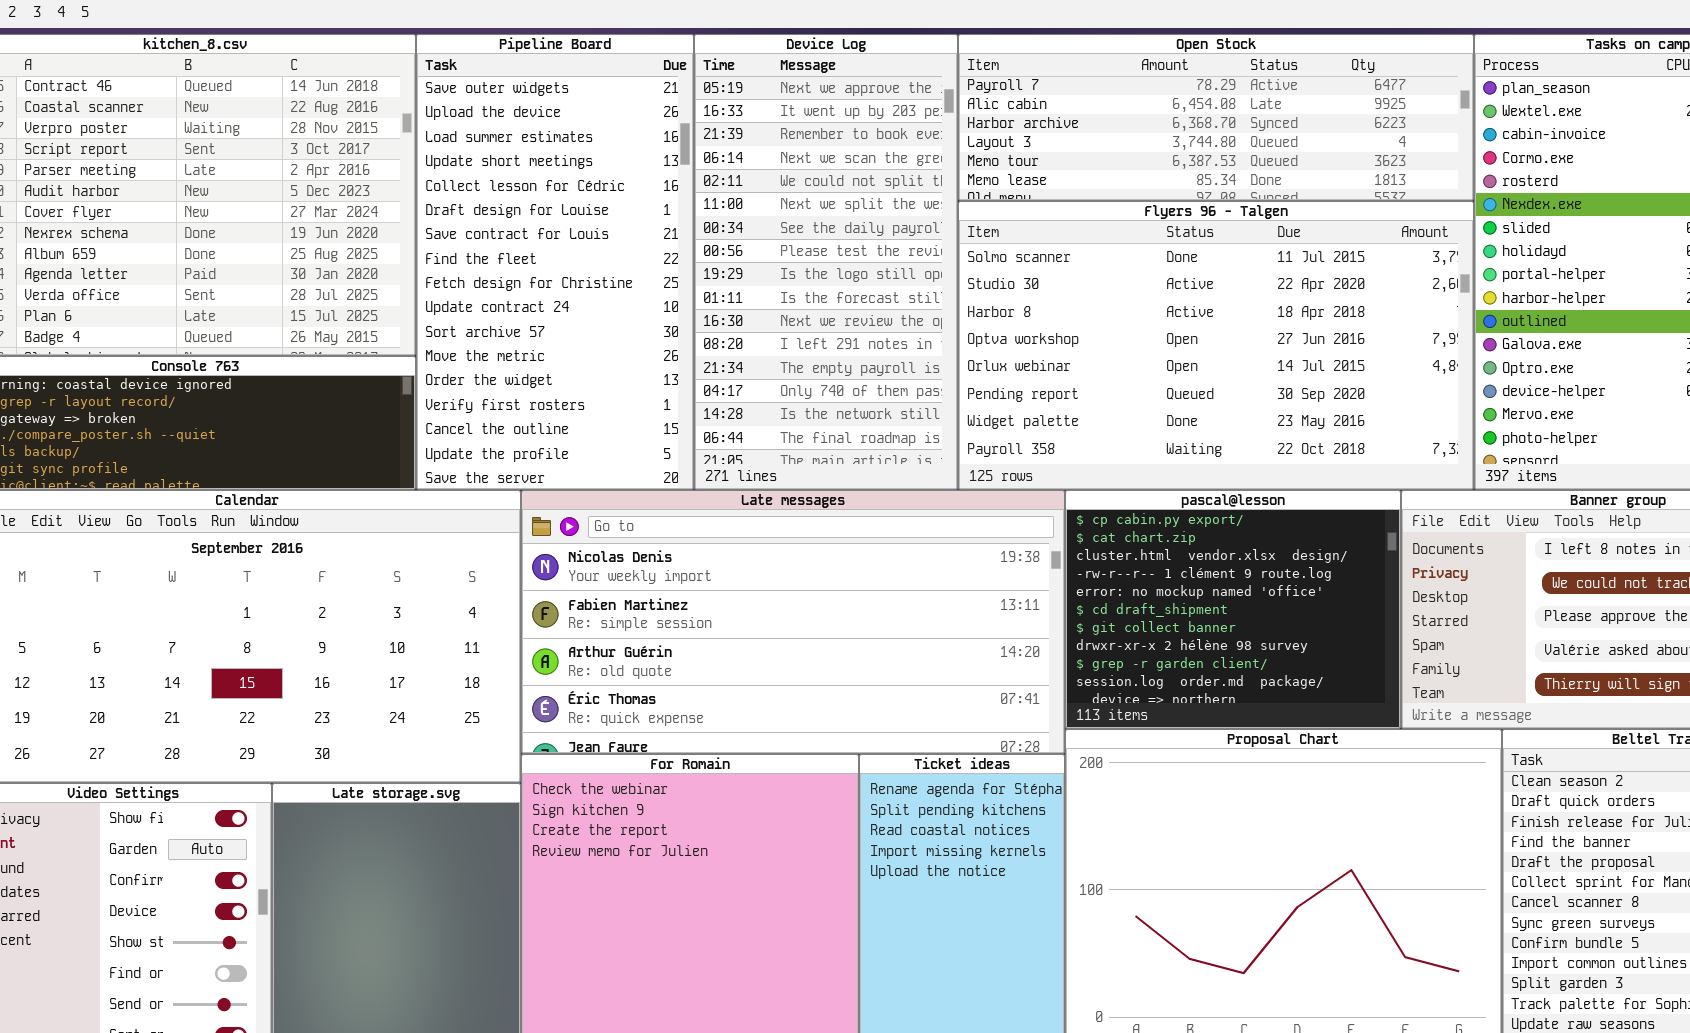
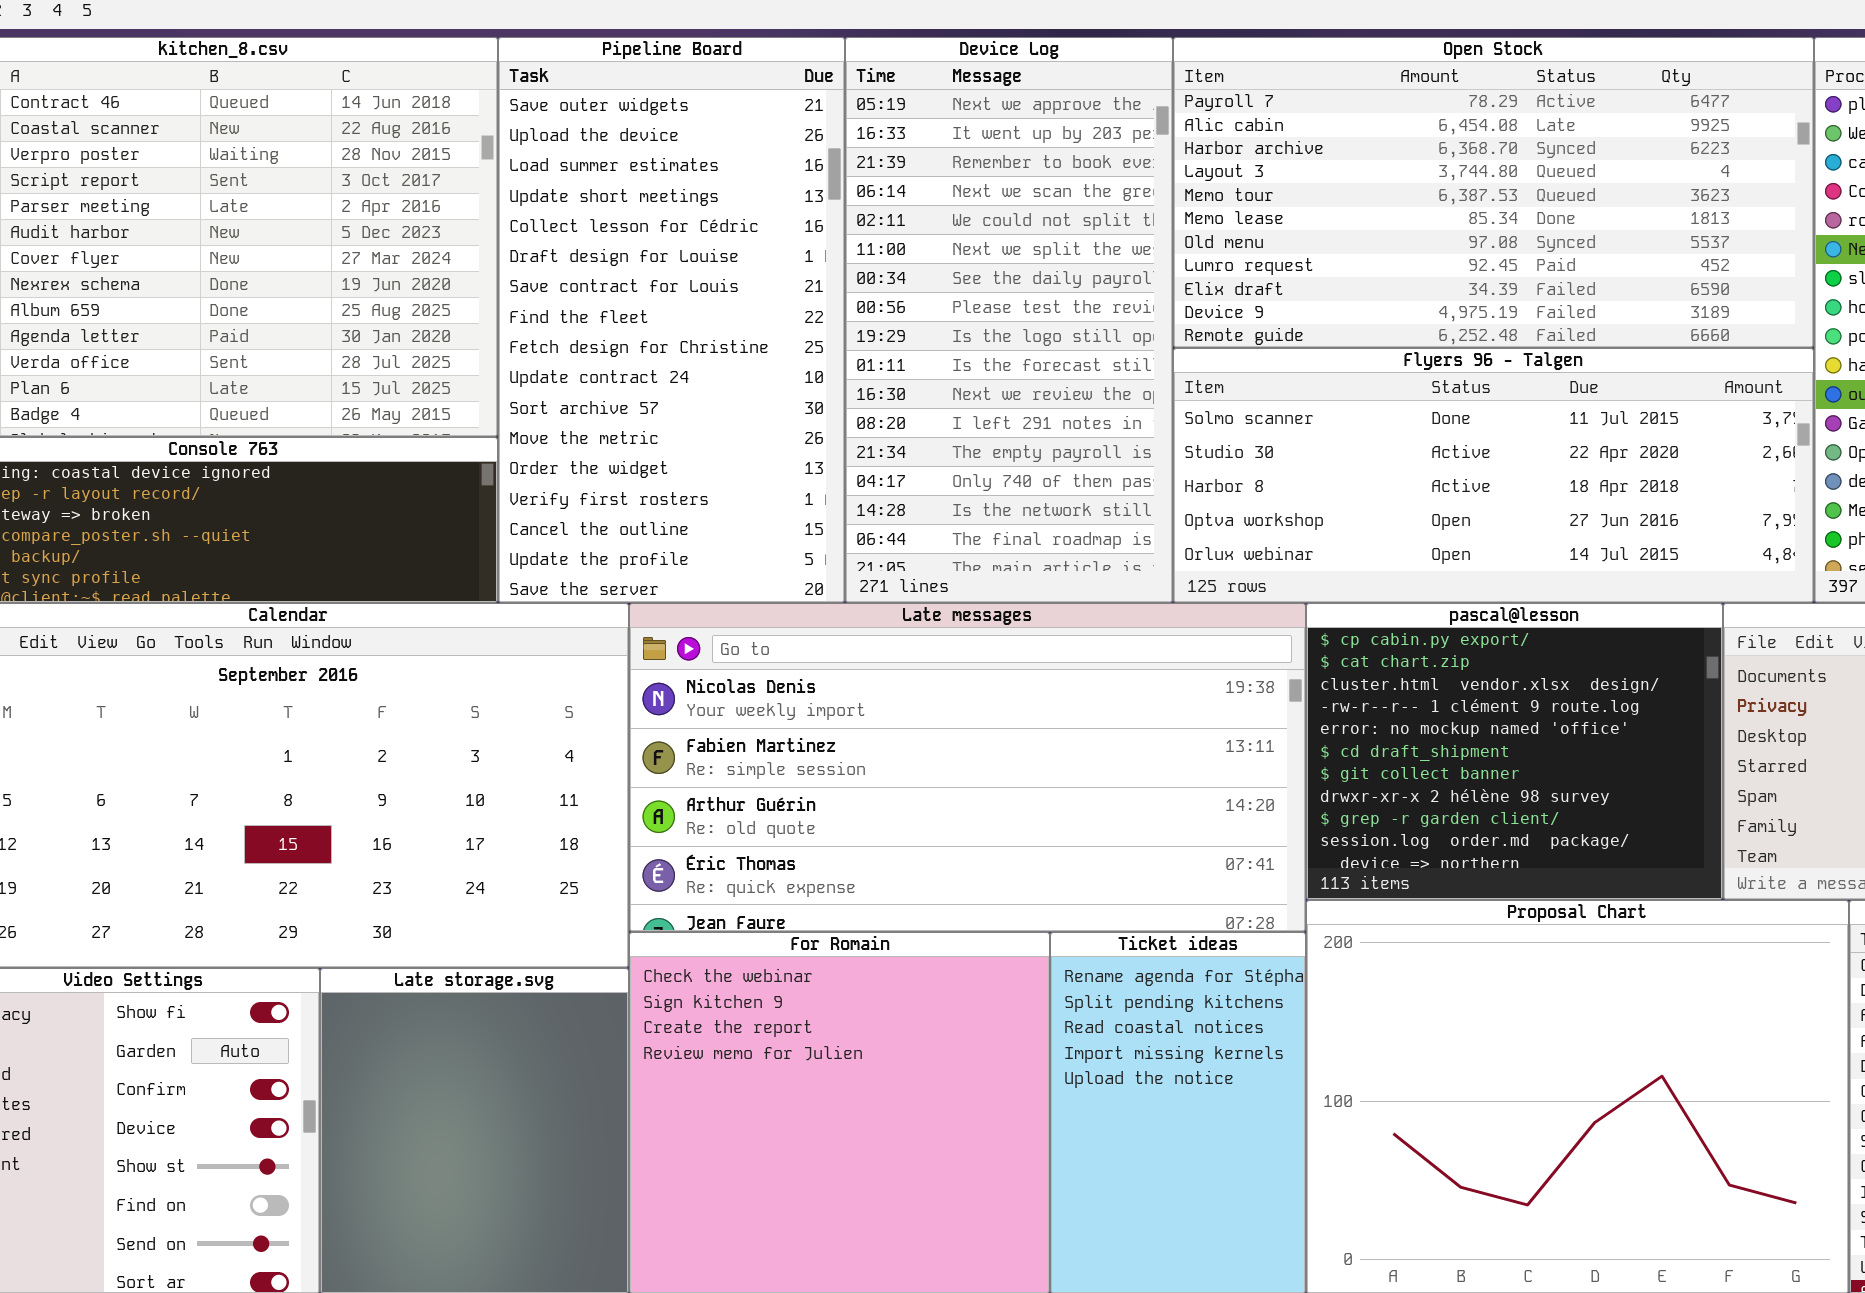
Open Stock: [958,34,1474,201] -> [1173,37,1814,348], resized
Flyers 96 - Talgen: [958,201,1474,490] -> [1173,348,1814,603], resized

